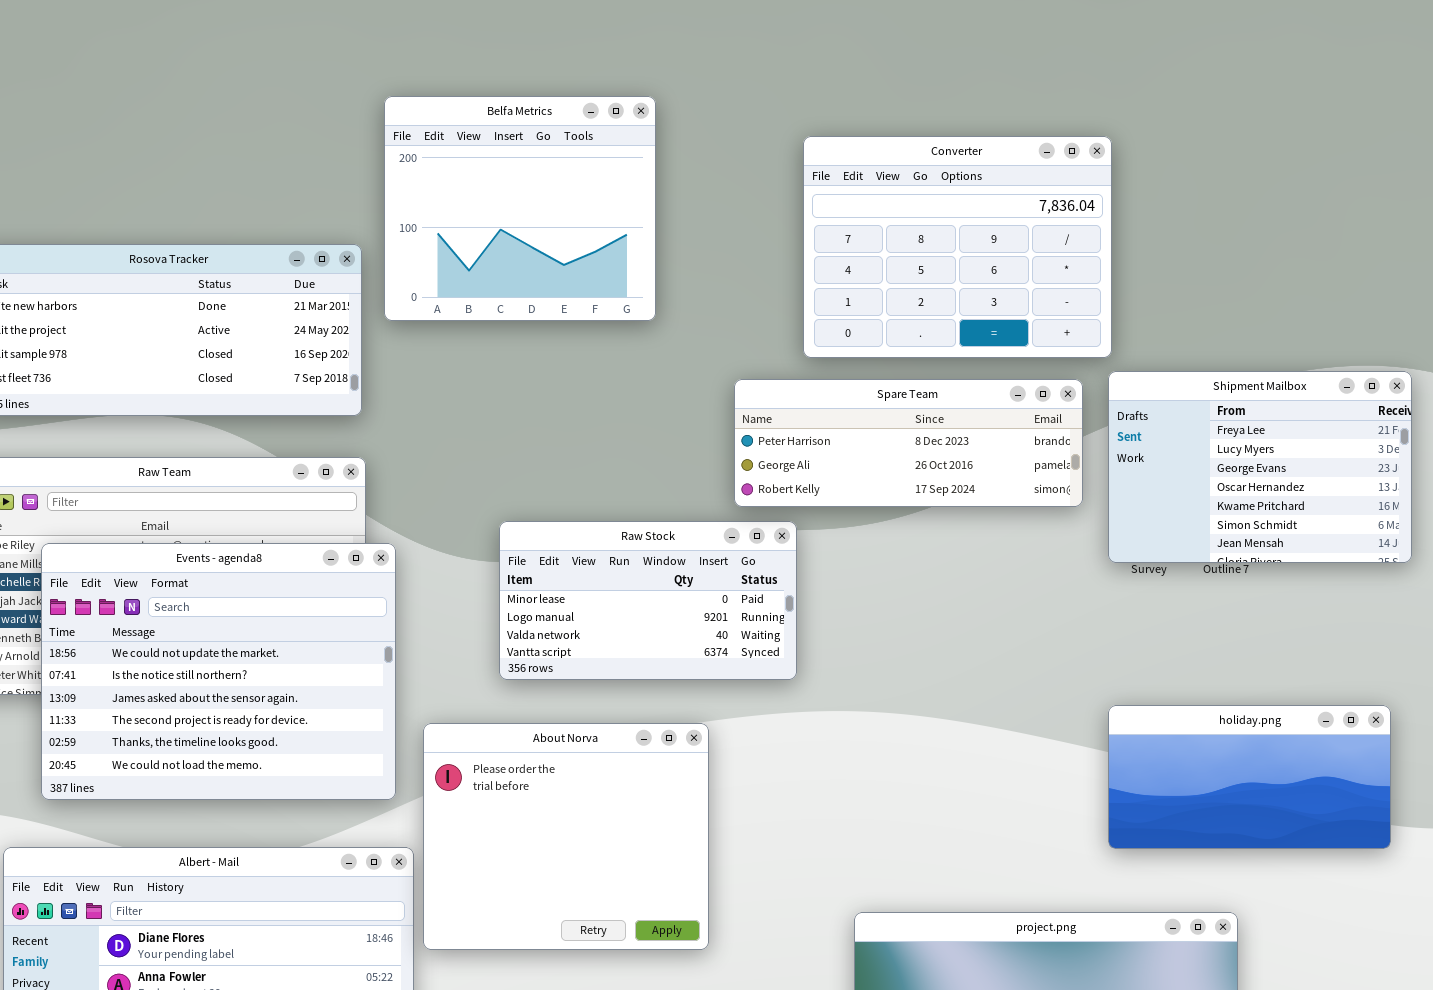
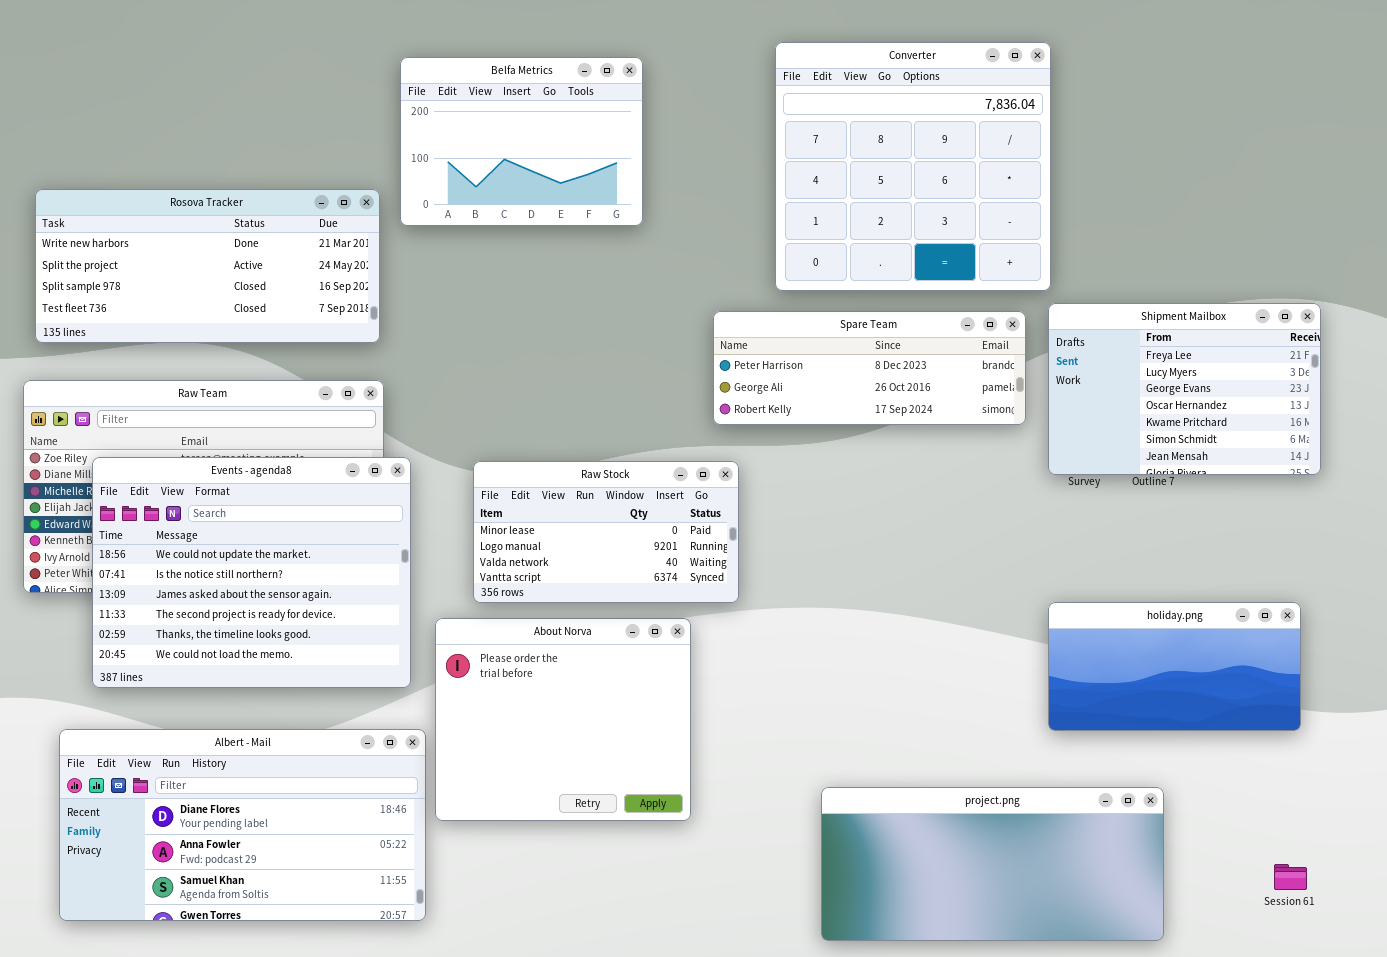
Belfa Metrics: [384,96,656,321] -> [400,57,643,226], resized
Converter: [803,136,1112,358] -> [775,42,1051,291], resized
Raw Stock: [499,521,797,680] -> [473,461,739,603], moved

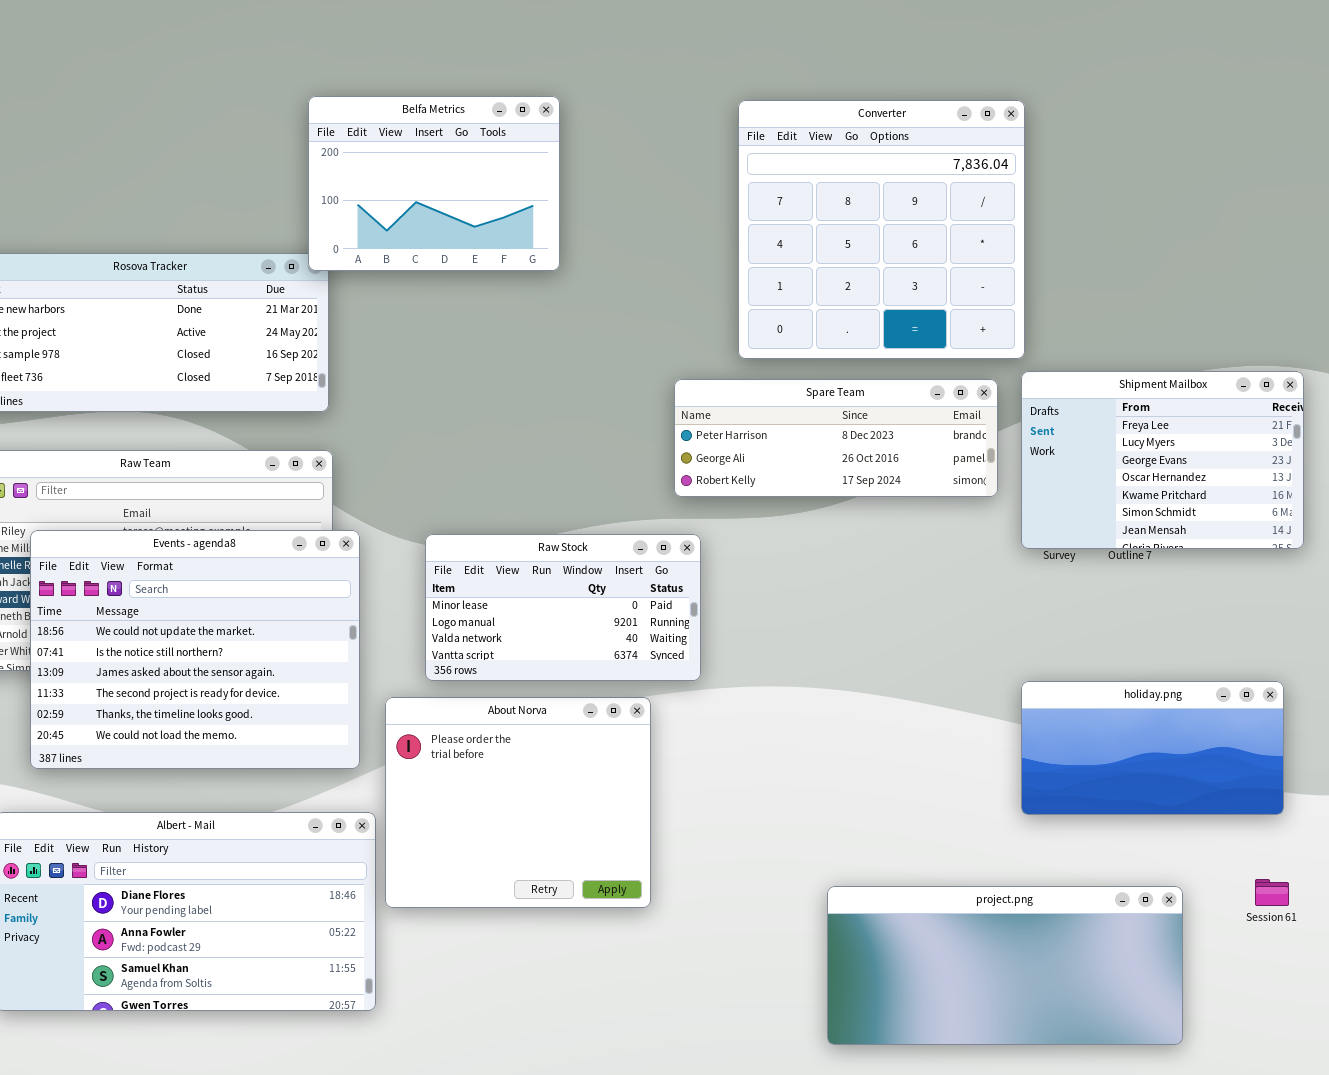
Belfa Metrics: [400,57,643,226] -> [308,96,560,271], moved
project.png: [821,787,1164,941] -> [827,886,1183,1045], moved
Session 61: [1274,864,1307,890] -> [1255,879,1289,906], moved

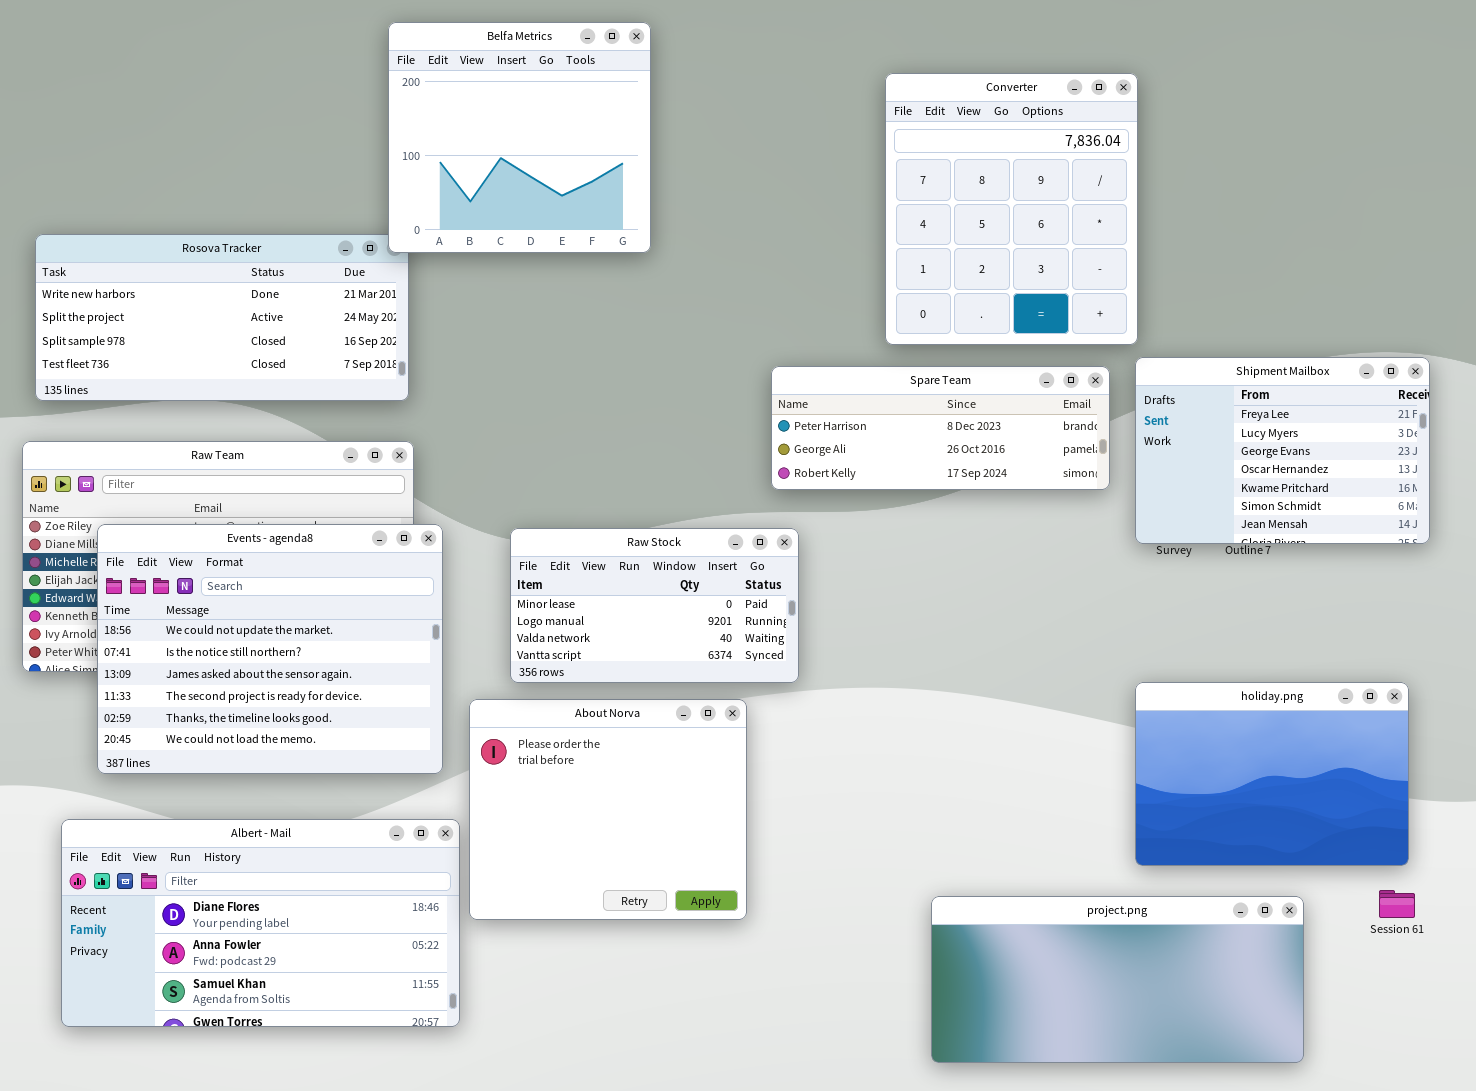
Belfa Metrics: [308,96,560,271] -> [388,22,651,253], resized
Converter: [738,100,1025,359] -> [885,73,1138,345], resized
holiday.png: [1021,681,1284,815] -> [1135,682,1409,866], resized

